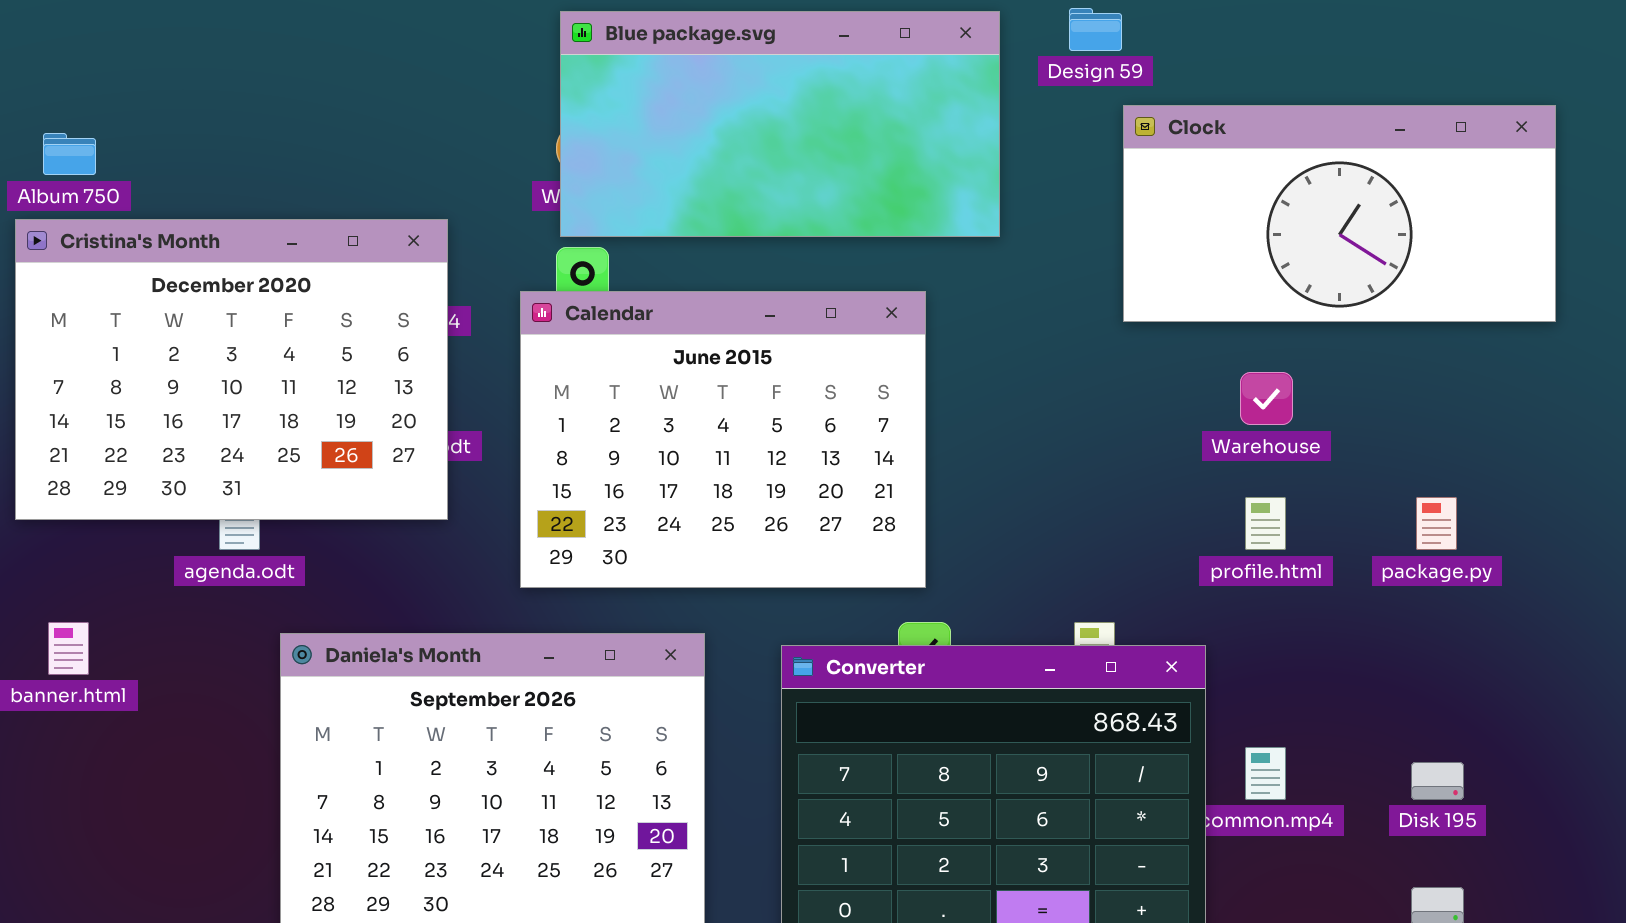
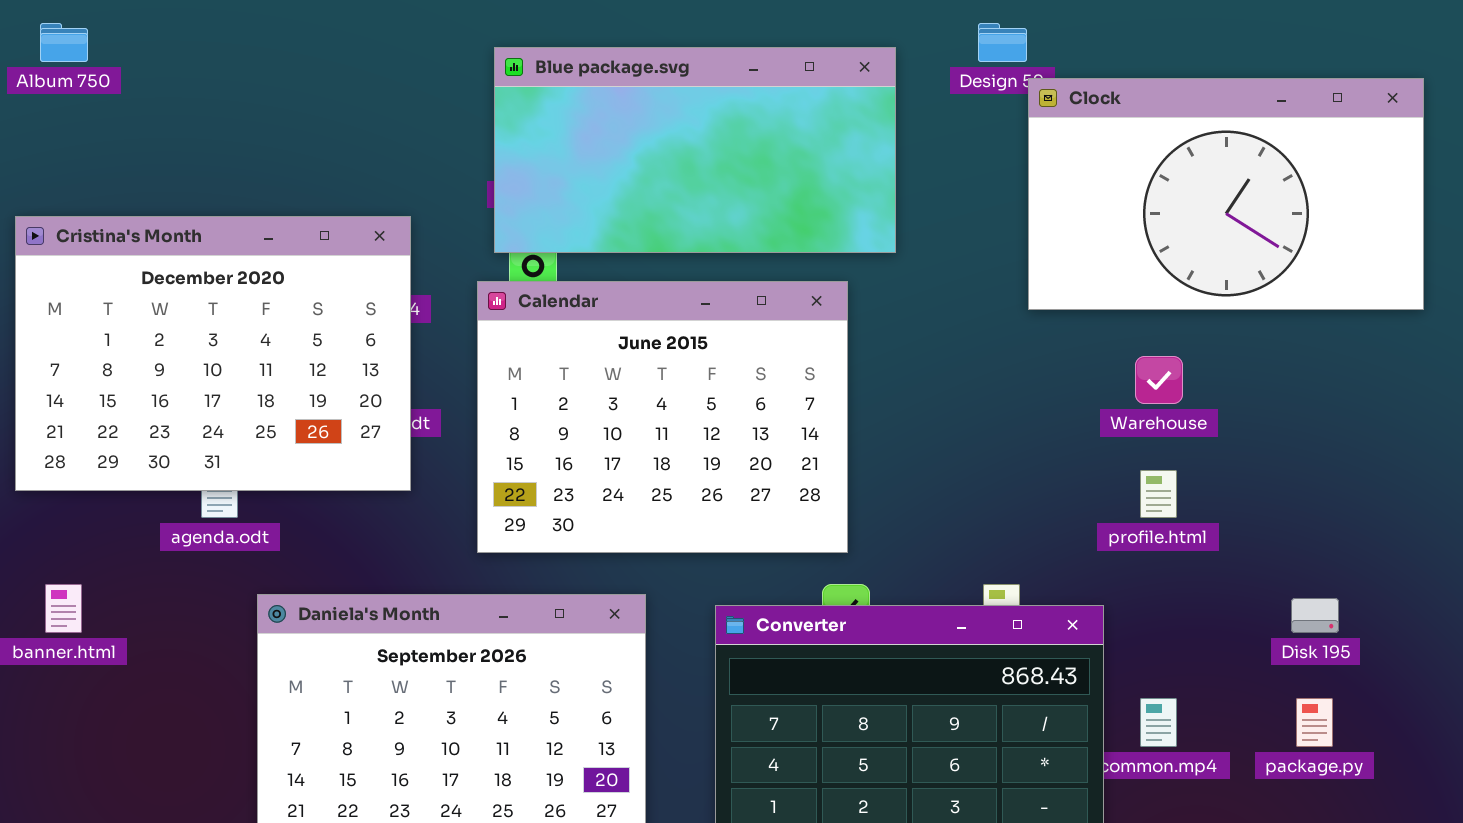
Blue package.svg: [560,11,1000,237] -> [494,47,896,253], moved
Clock: [1123,105,1556,322] -> [1028,78,1424,310], resized
Album 750: [43,133,96,175] -> [40,23,88,62], moved
package.py: [1416,497,1457,550] -> [1296,698,1333,747], moved
Disk 195: [1411,762,1464,800] -> [1291,598,1339,633], moved

